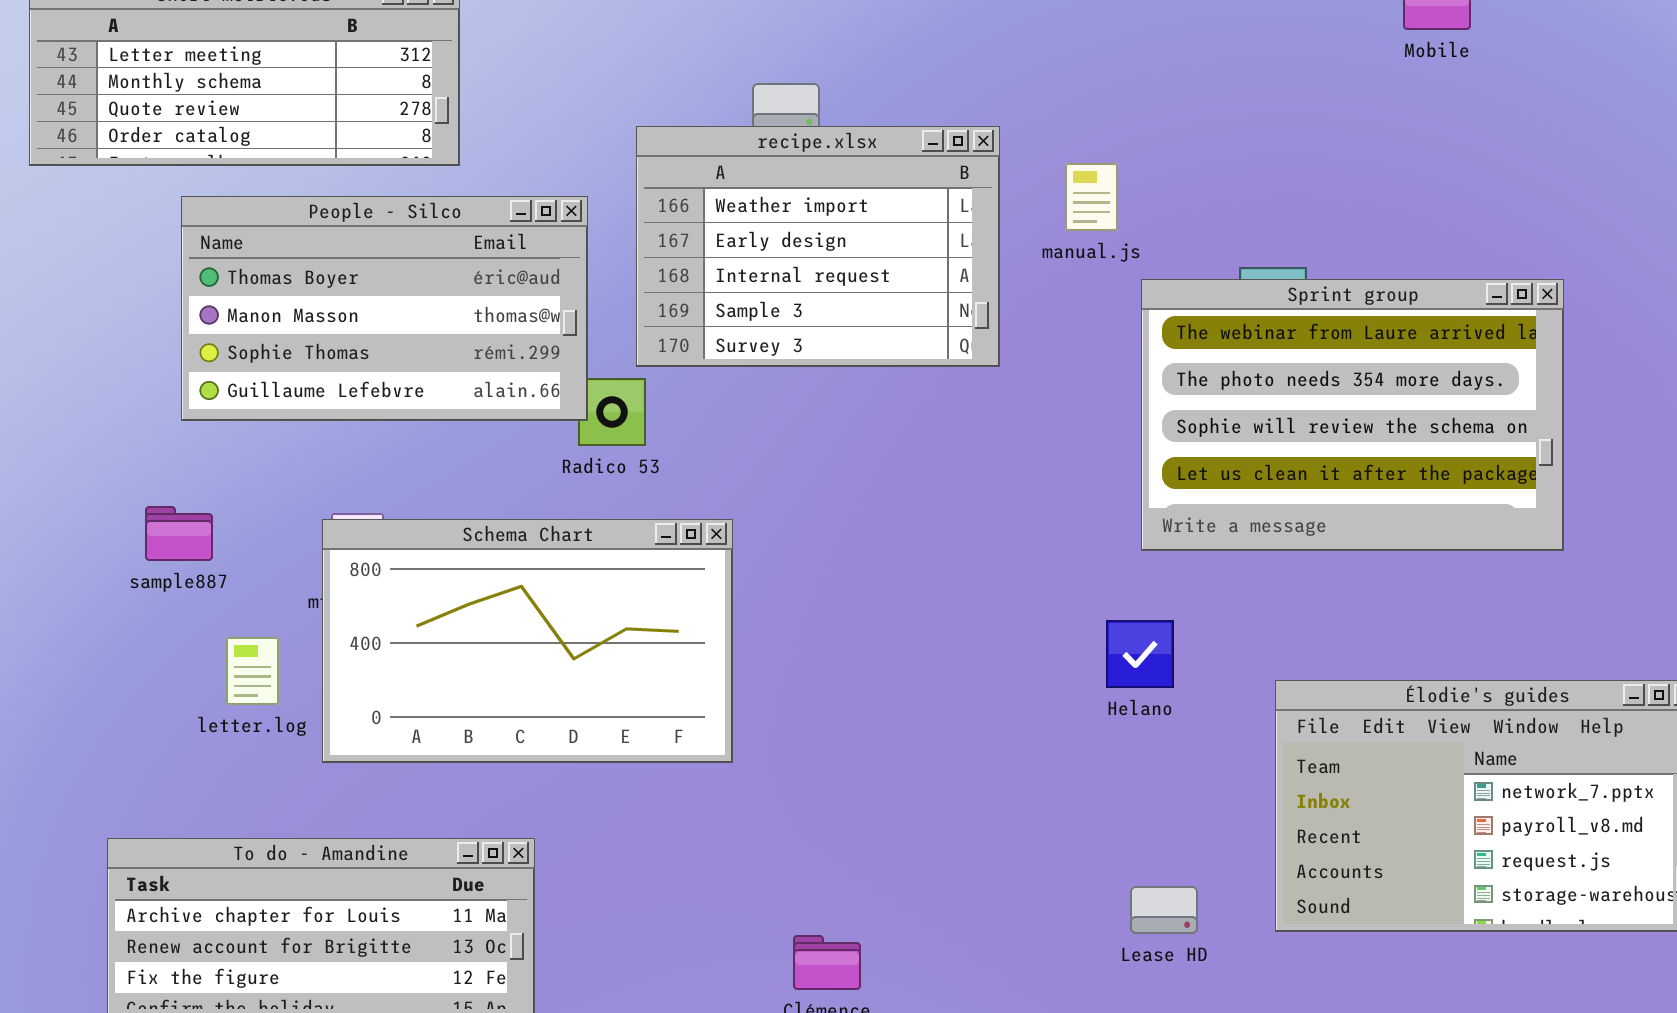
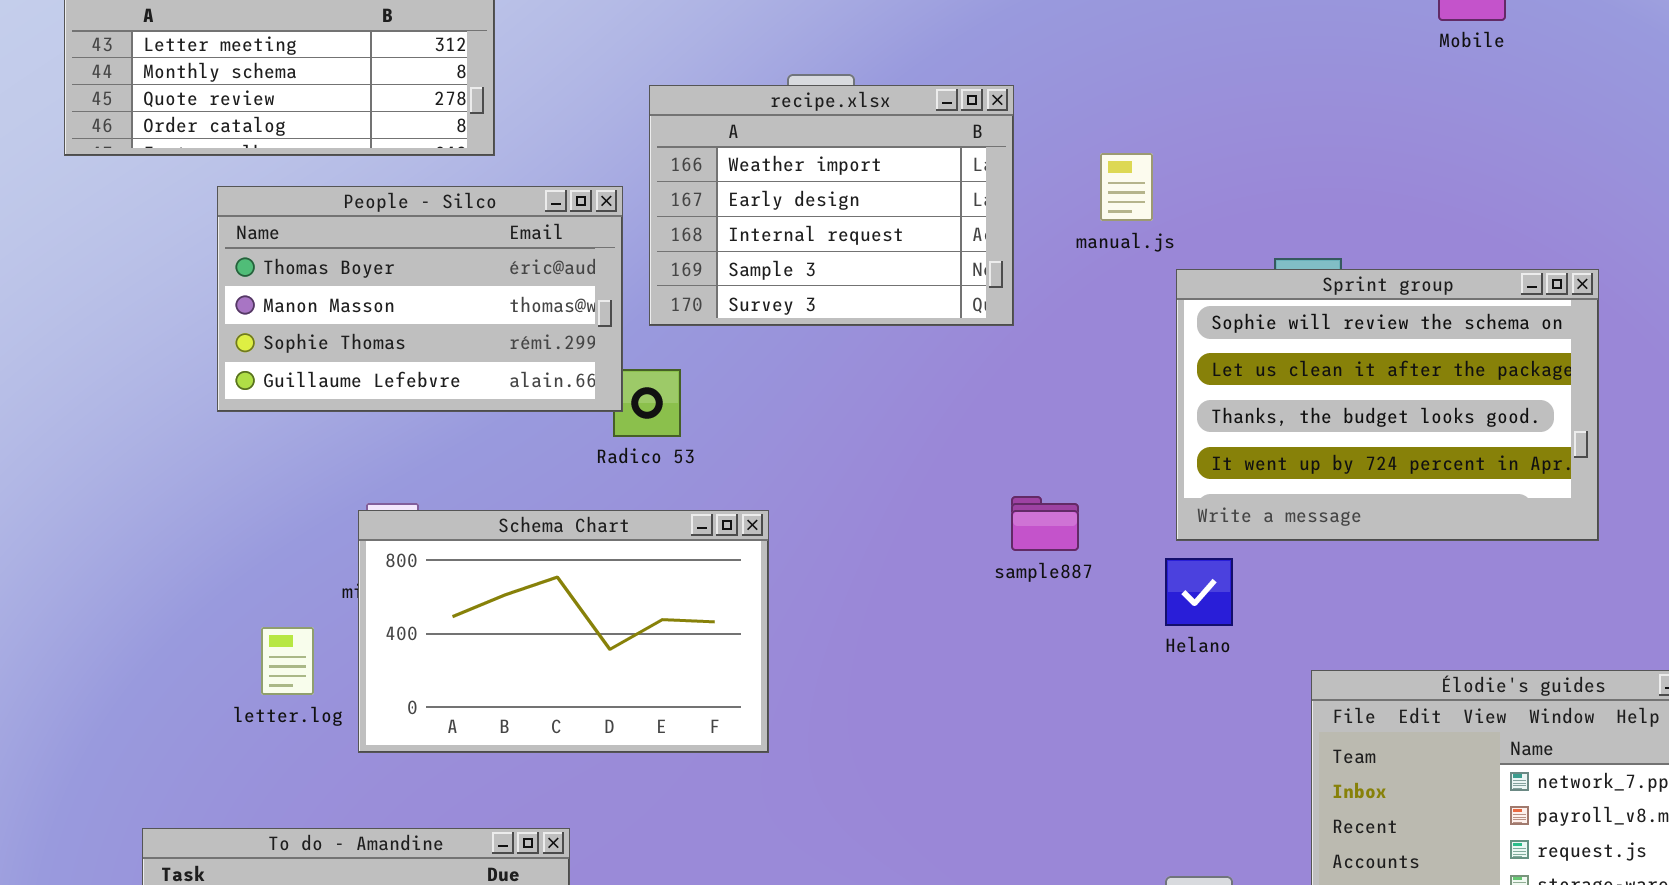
recipe.xlsx: [636,126,1000,367] -> [649,85,1014,326], moved
Sprint group: [1141,279,1564,551] -> [1176,269,1599,541], scrolled down 2 rows
sample887: [145,506,213,561] -> [1011,496,1079,551], moved
Helano: [1106,620,1174,688] -> [1165,558,1233,626], moved

